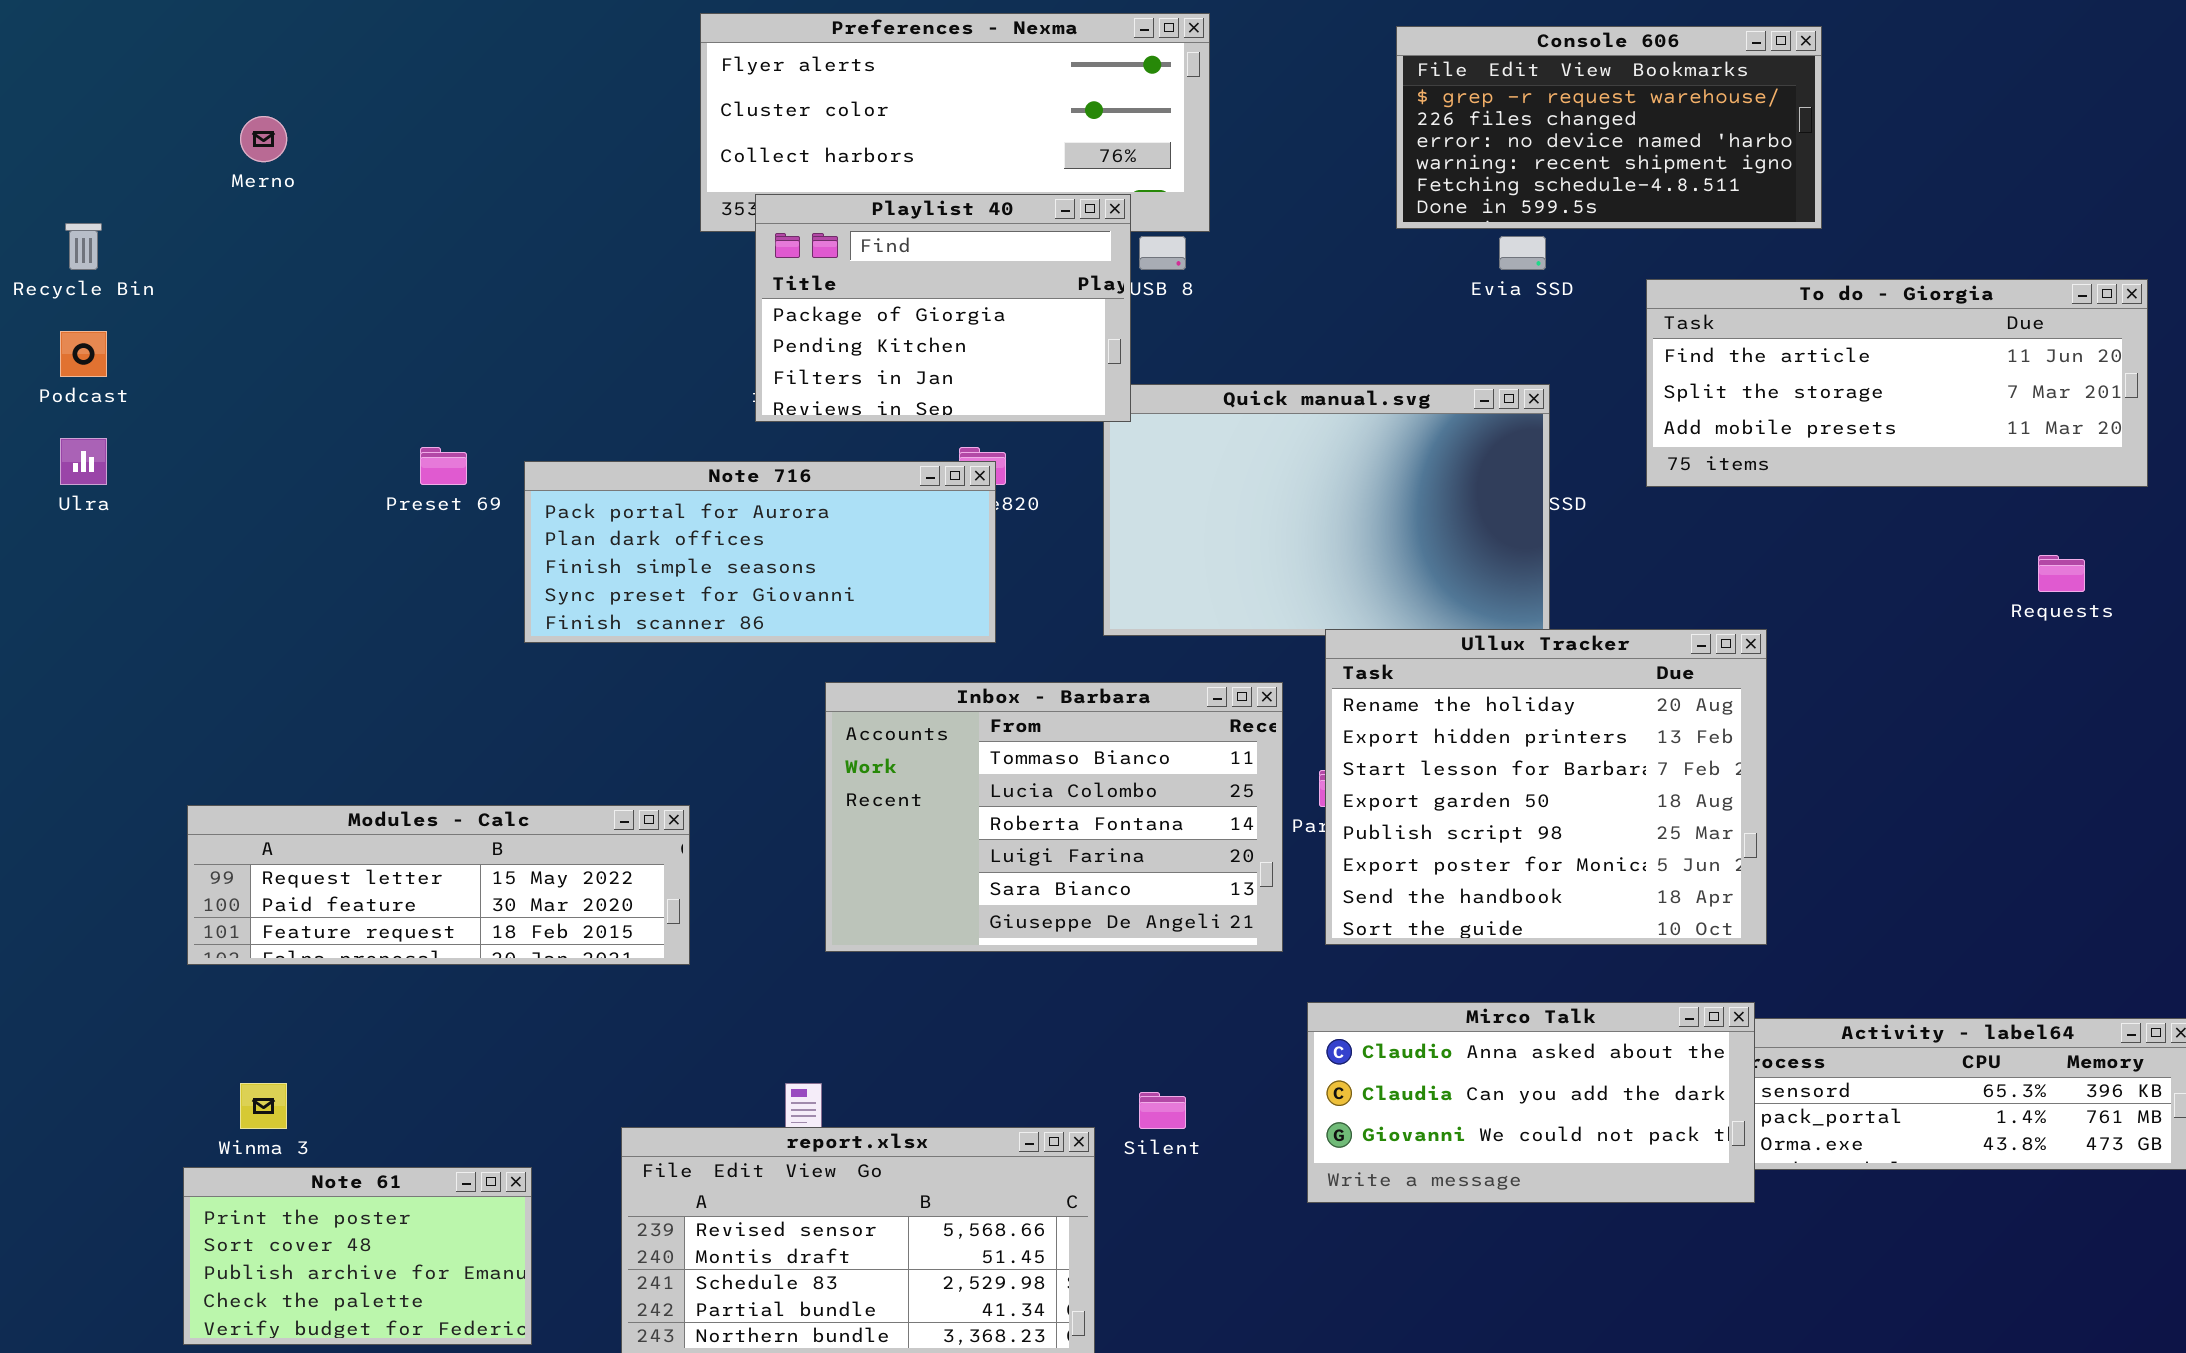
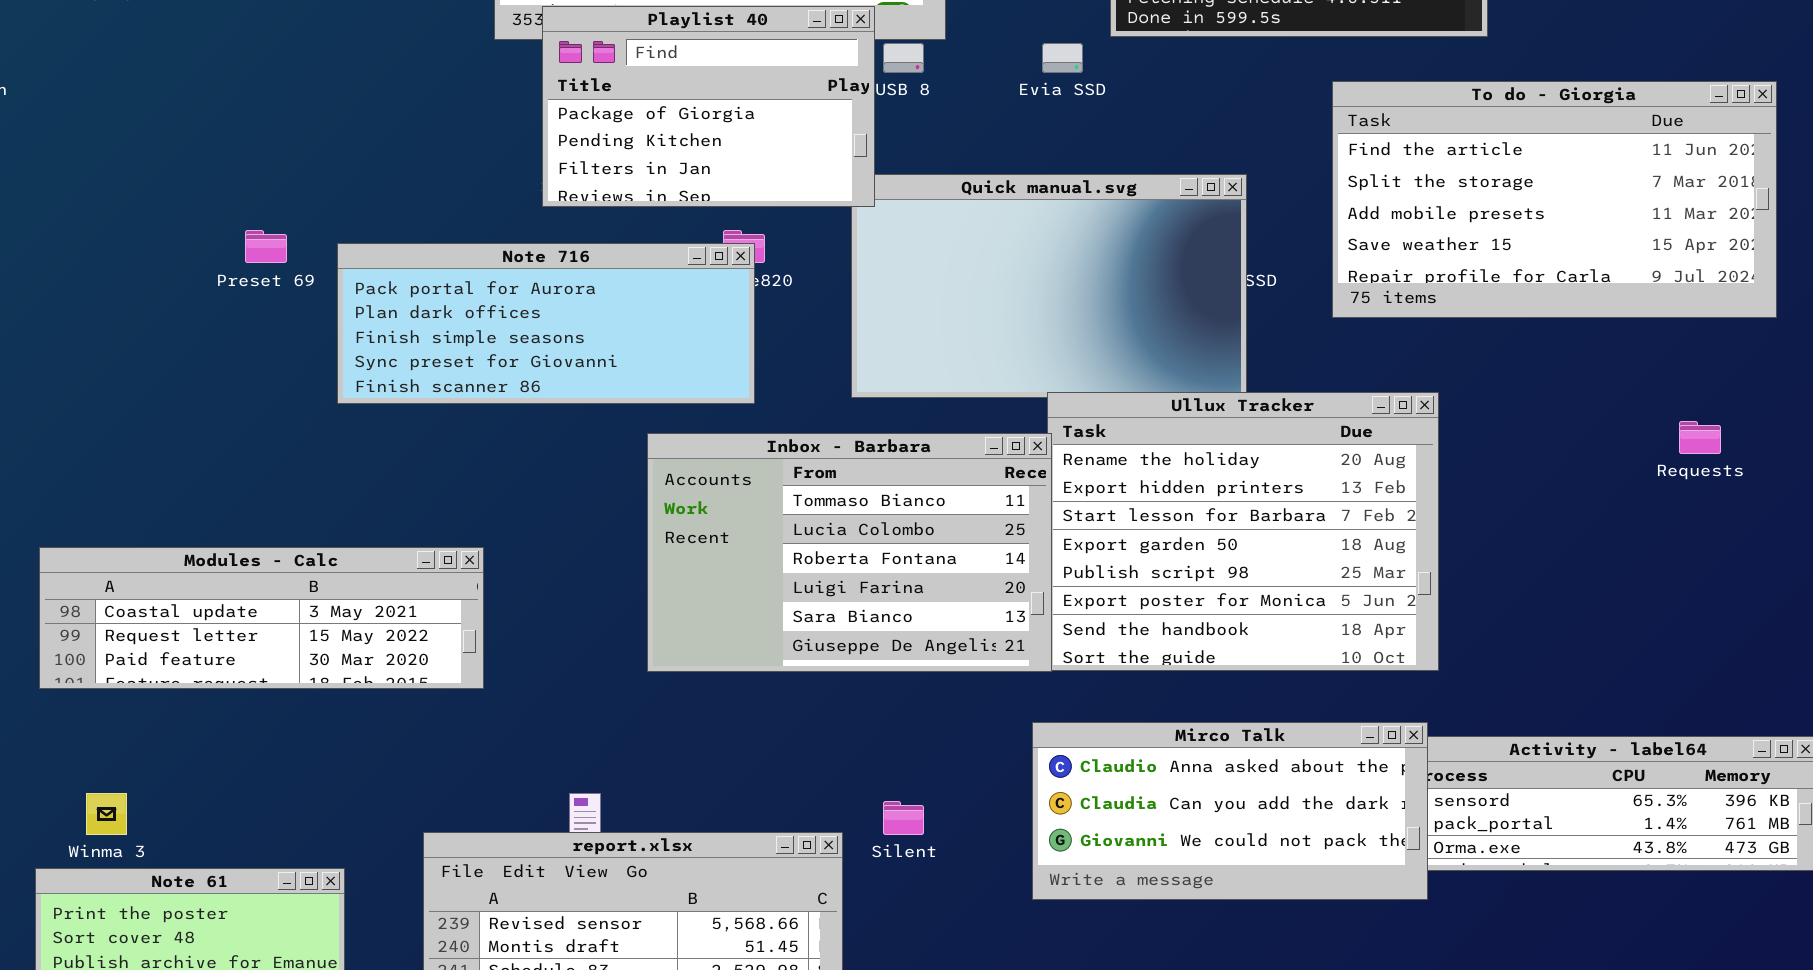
Evia SSD: [1499,236,1546,270] -> [1042,43,1083,73], moved
To do - Giorgia: [1646,279,2148,487] -> [1332,81,1777,318], resized
Requests: [2038,555,2085,592] -> [1679,421,1721,454], moved
Inbox - Barbara: [825,682,1283,952] -> [647,433,1052,672], moved
Modules - Calc: [187,805,690,965] -> [39,547,484,689], scrolled up 1 row

